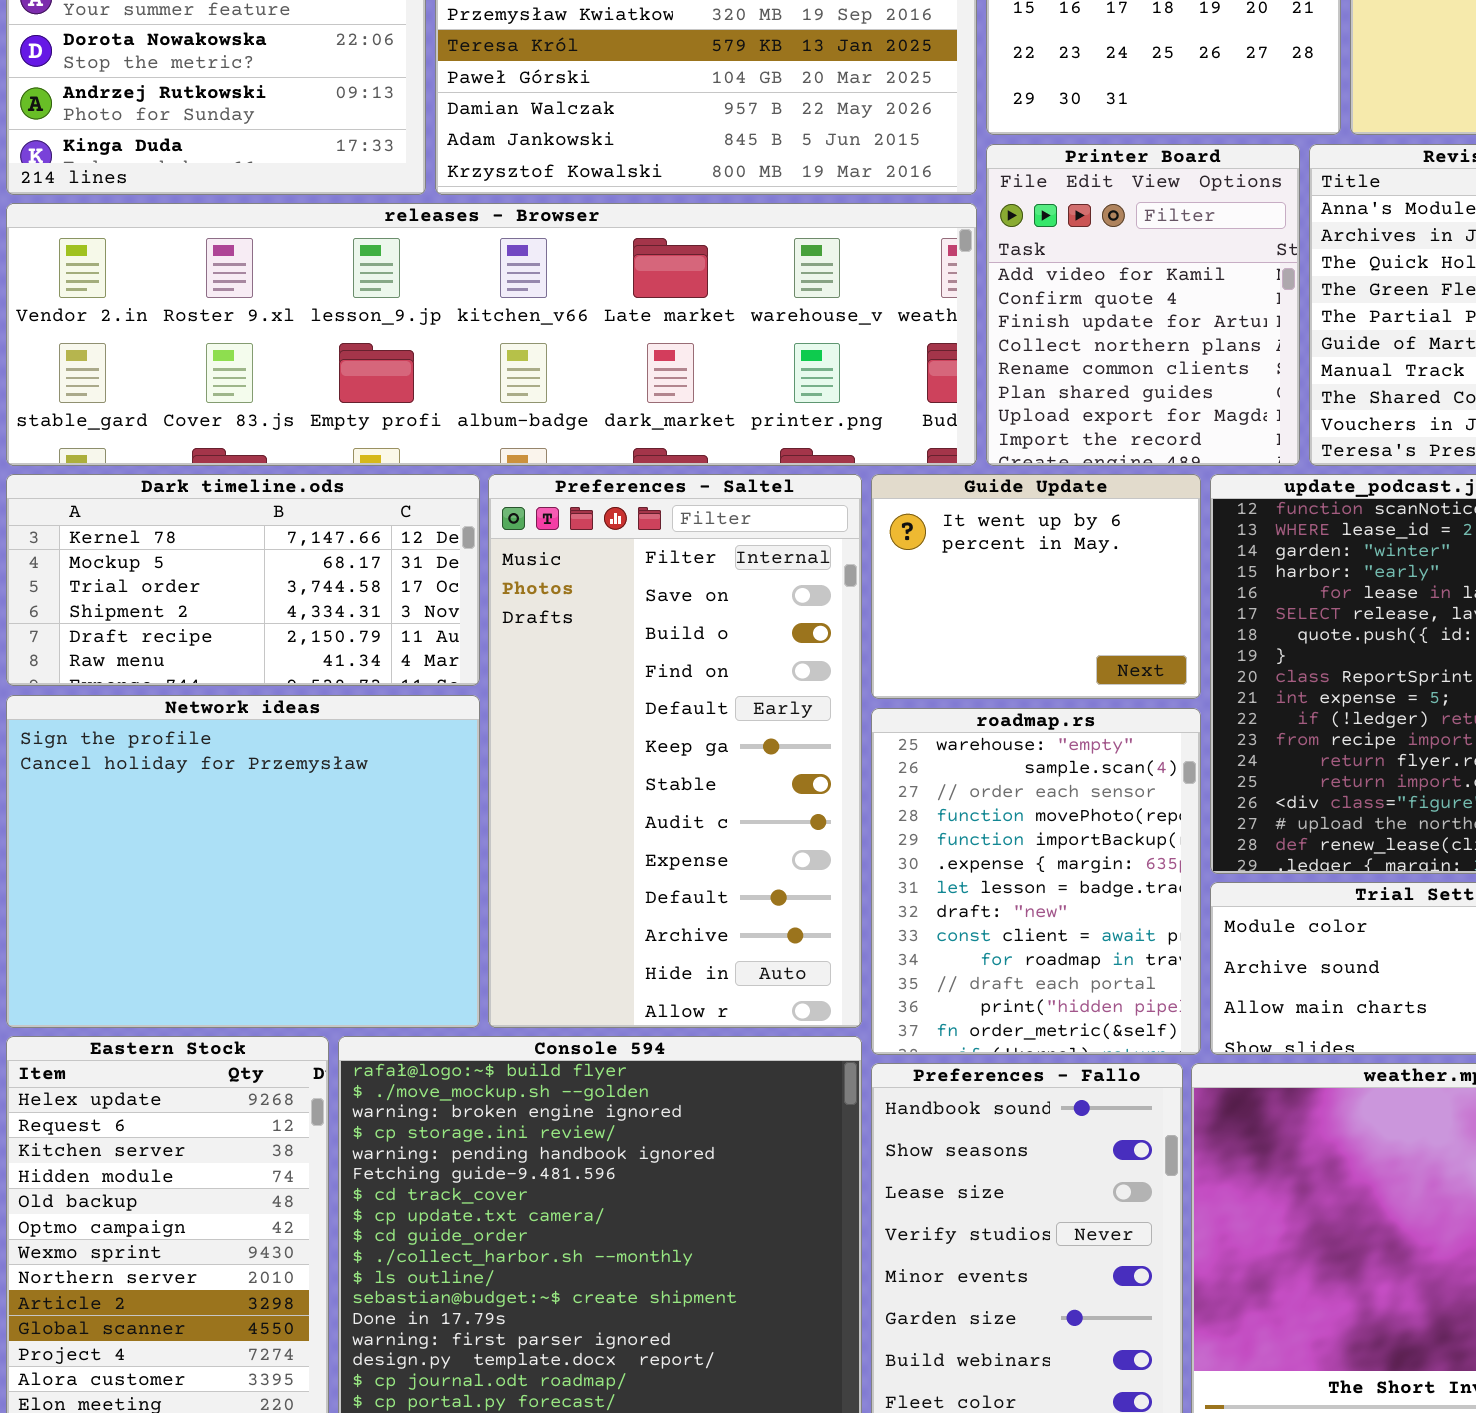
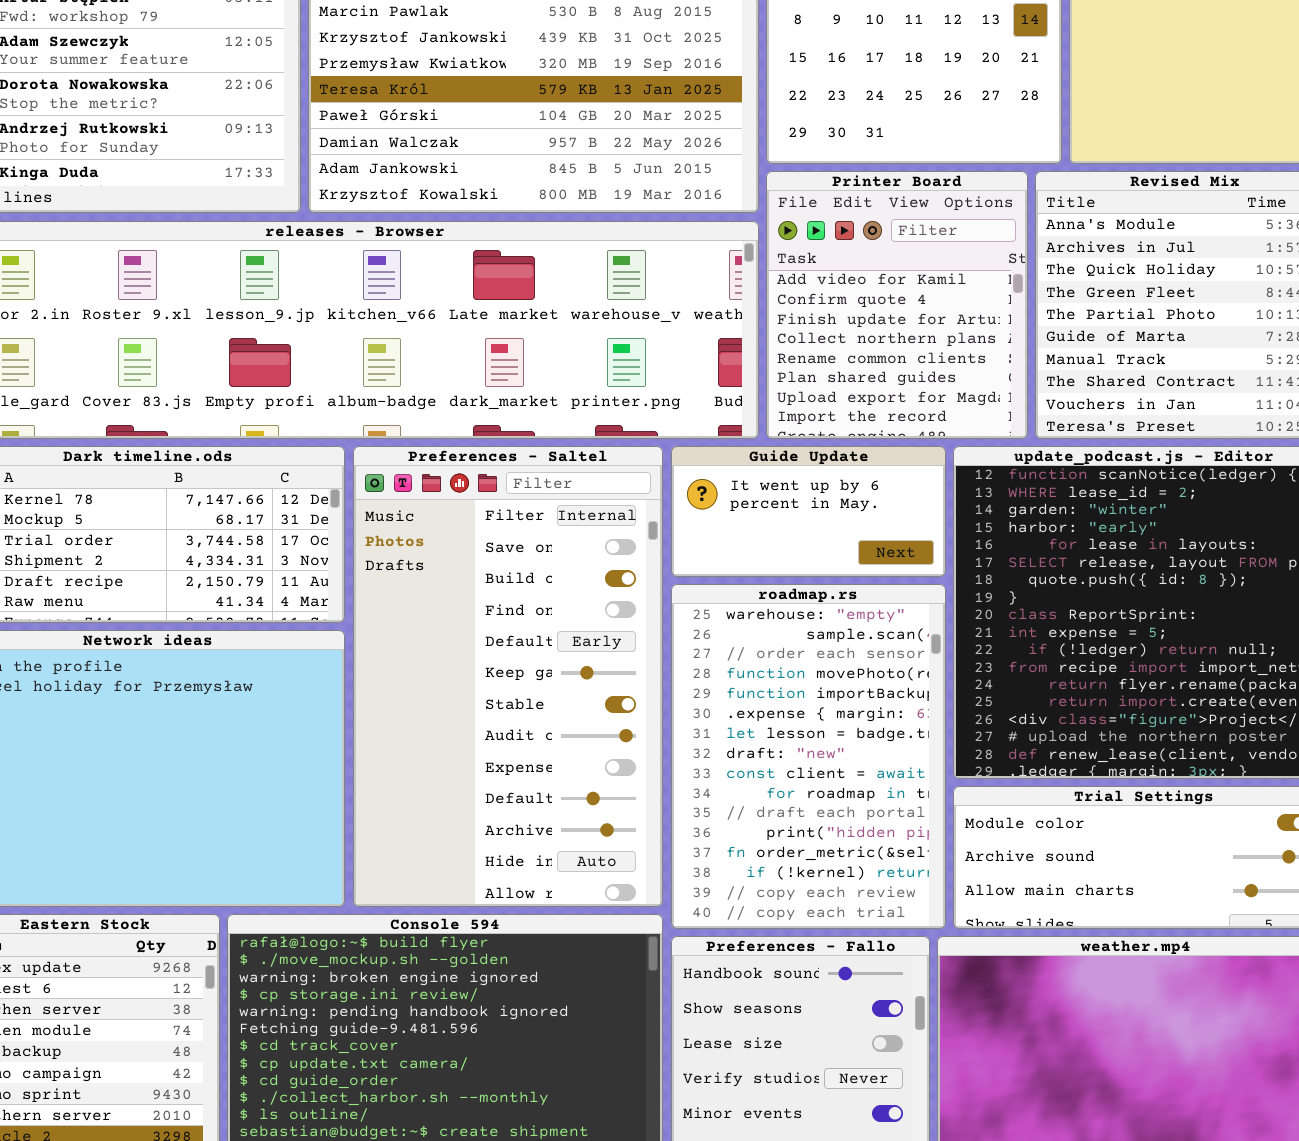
Guide Update: [871,474,1201,699] -> [671,446,946,577], resized
roadmap.rs: [871,708,1201,1055] -> [671,584,946,929], resized

